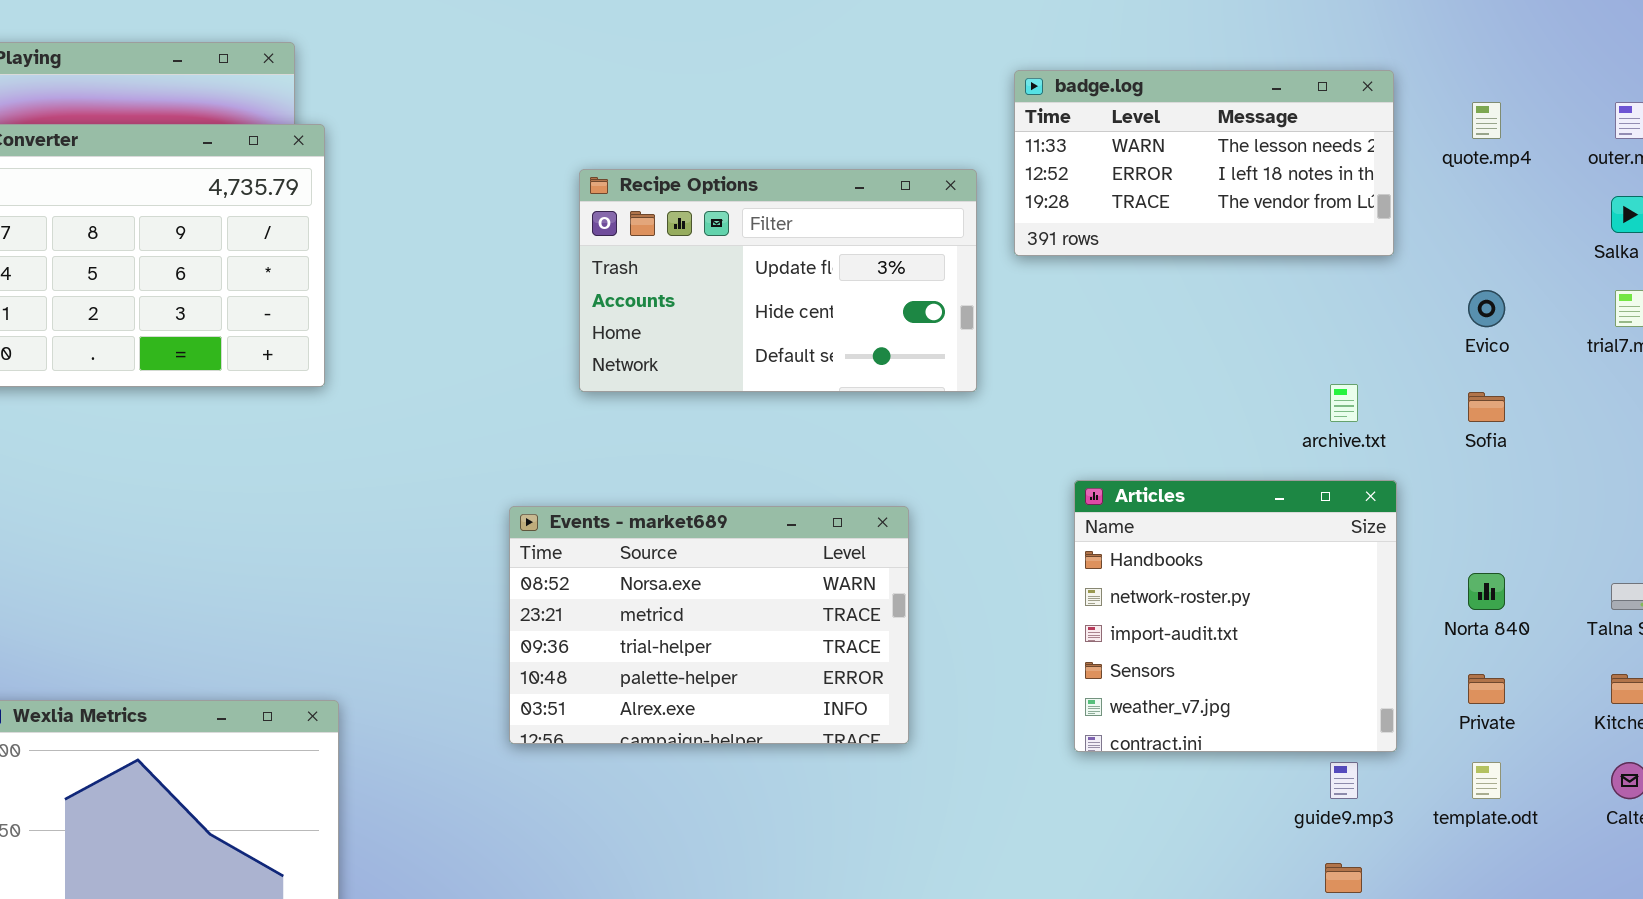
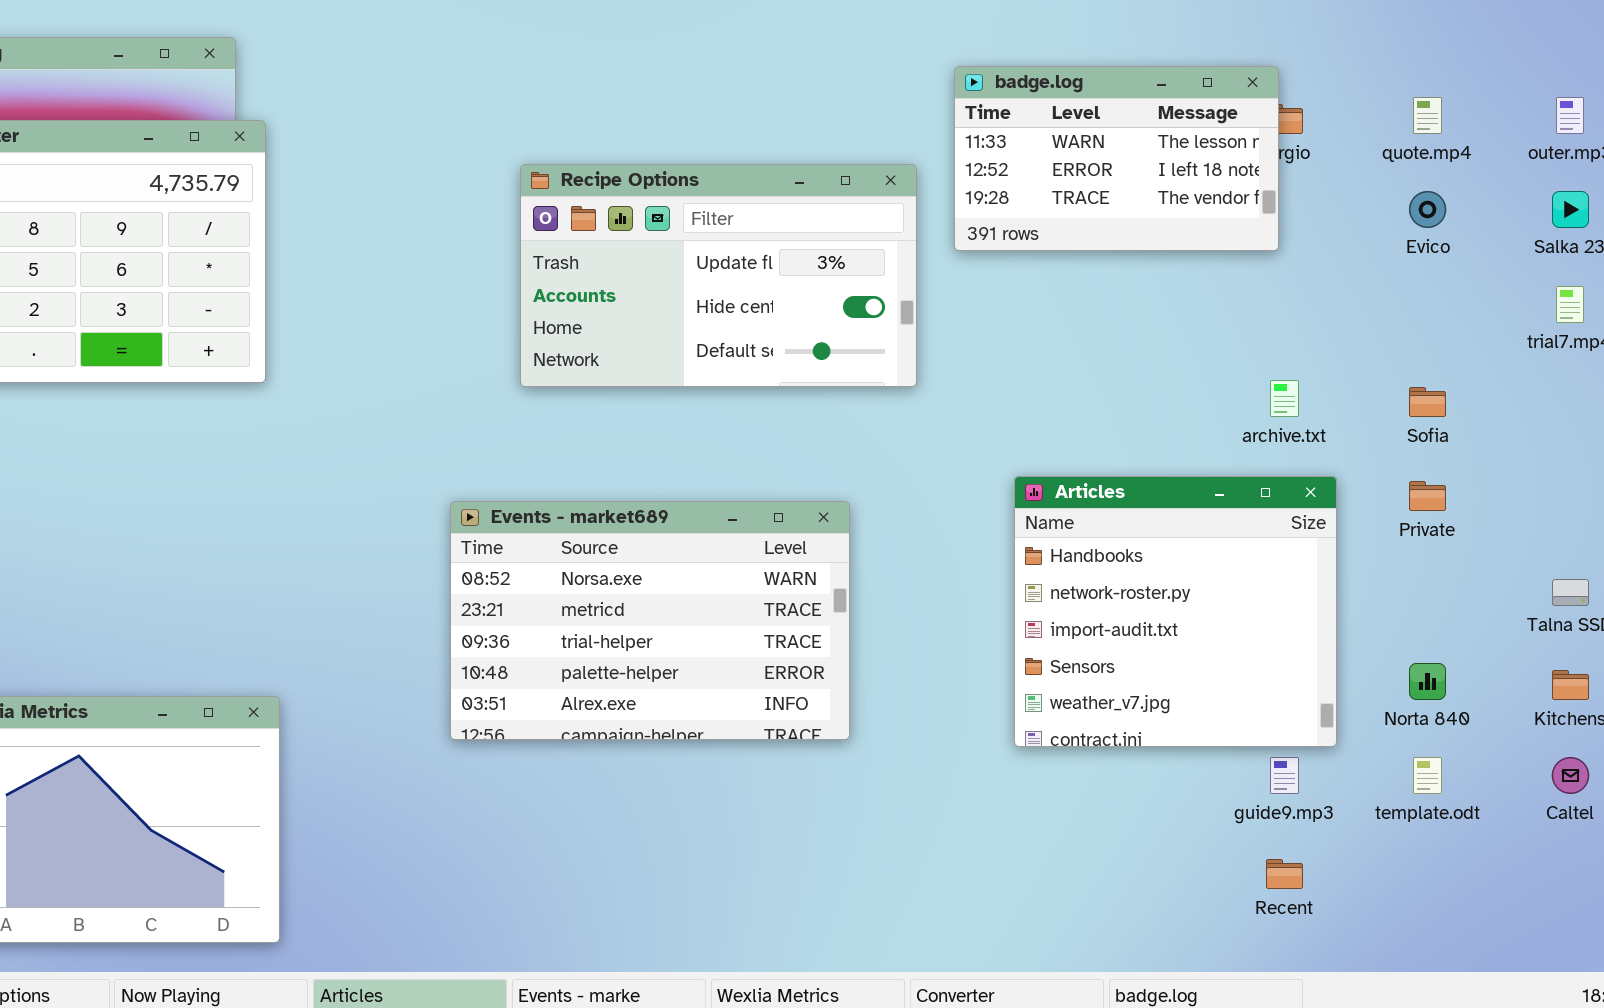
badge.log: [1014,70,1394,256] -> [954,66,1279,251], resized
Evico: [1468,290,1505,327] -> [1409,191,1446,228], moved
Norta 840: [1468,573,1505,610] -> [1409,663,1446,700], moved
Private: [1468,674,1505,704] -> [1409,481,1446,511], moved

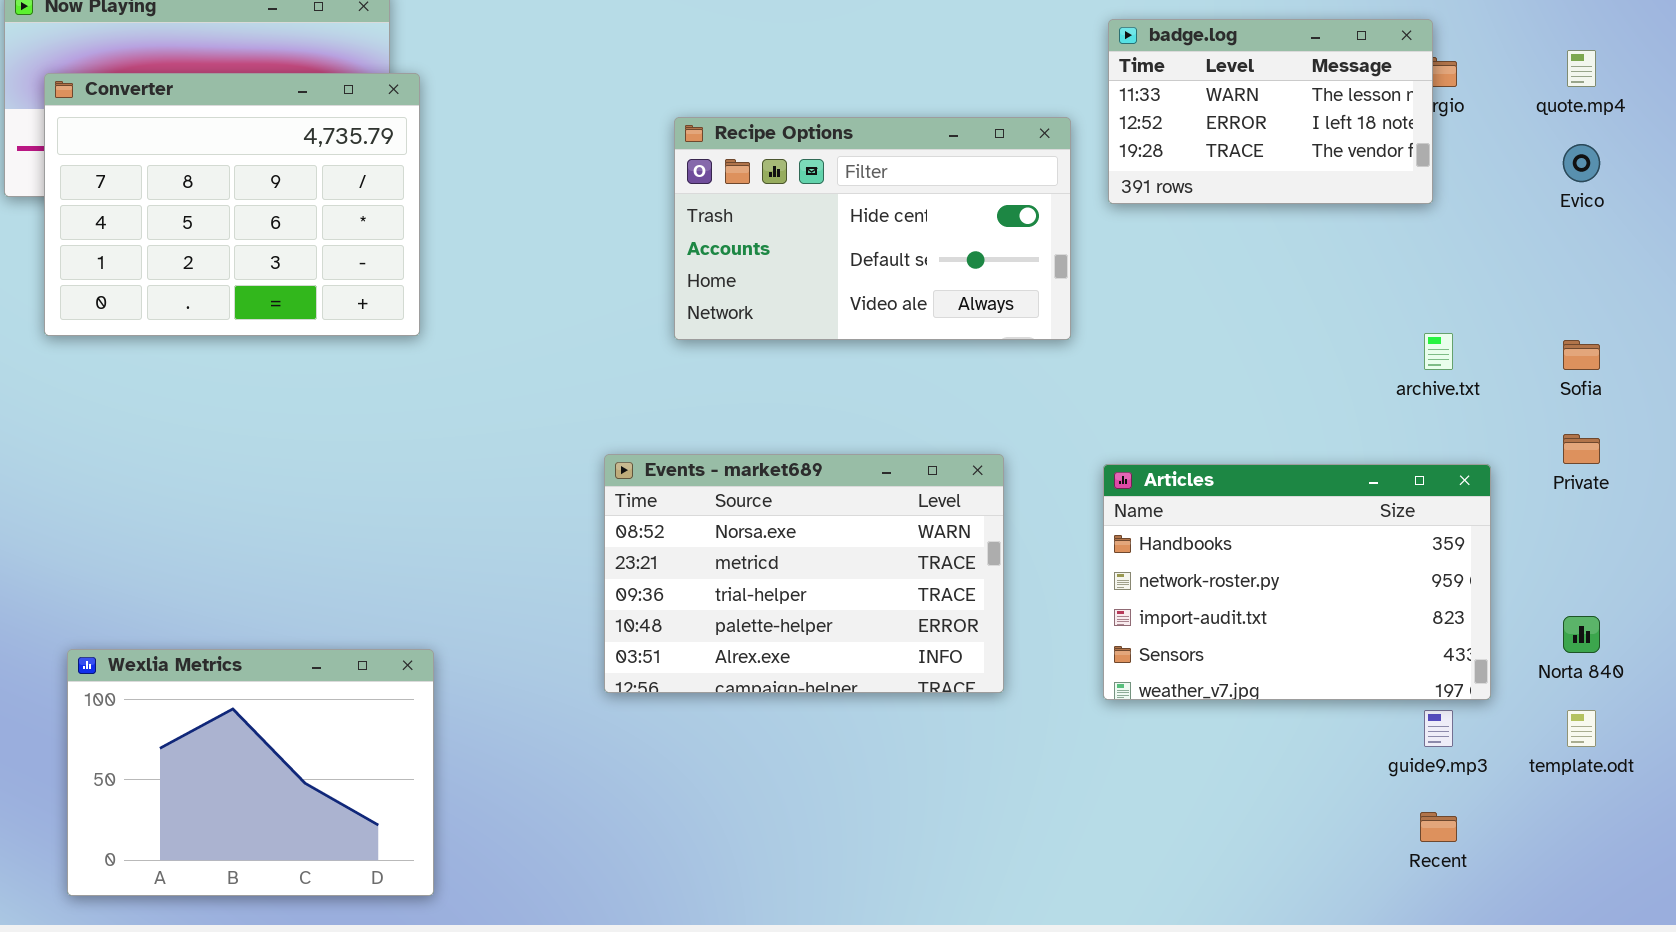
Recipe Options: [520,164,917,387] -> [674,117,1071,340], scrolled down 1 row
Articles: [1014,476,1337,747] -> [1103,464,1491,700], resized

